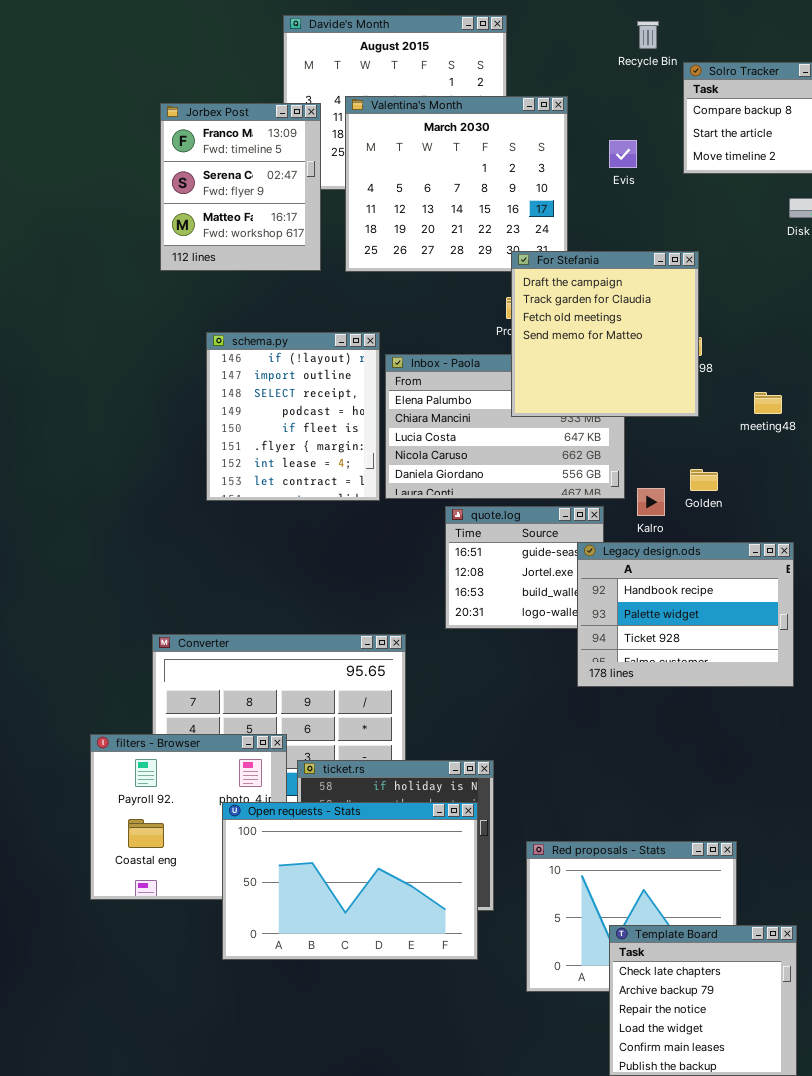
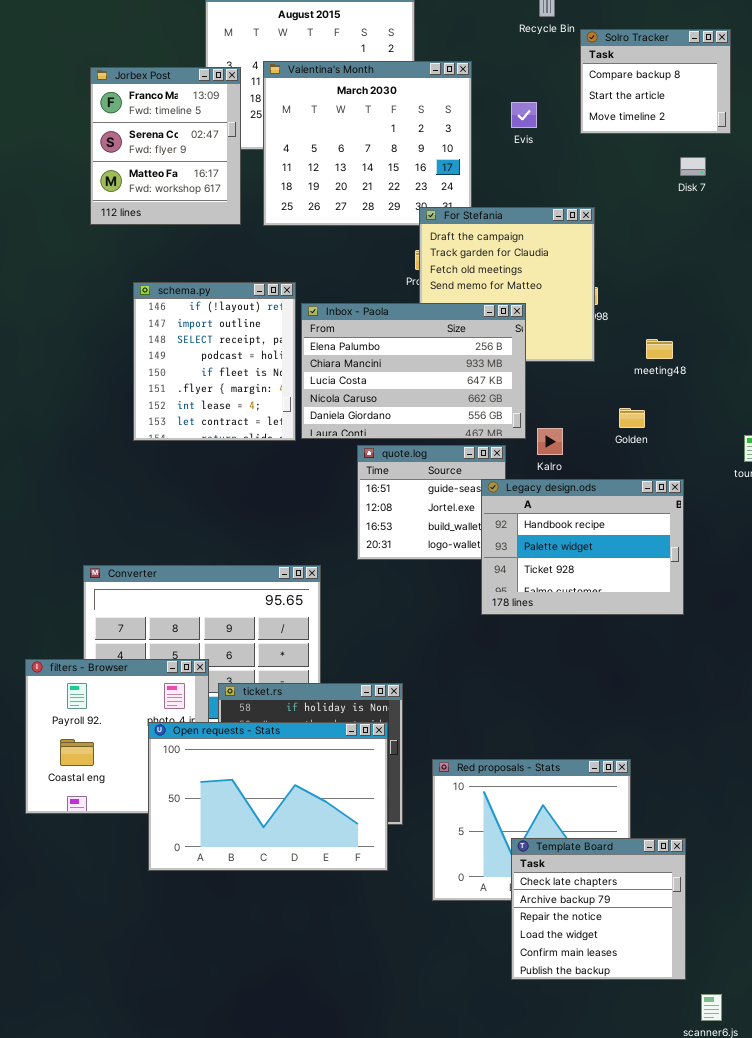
Inbox - Paola: [385,354,625,499] -> [301,303,526,439], raised
Golden: [690,469,718,491] -> [619,408,645,428], moved

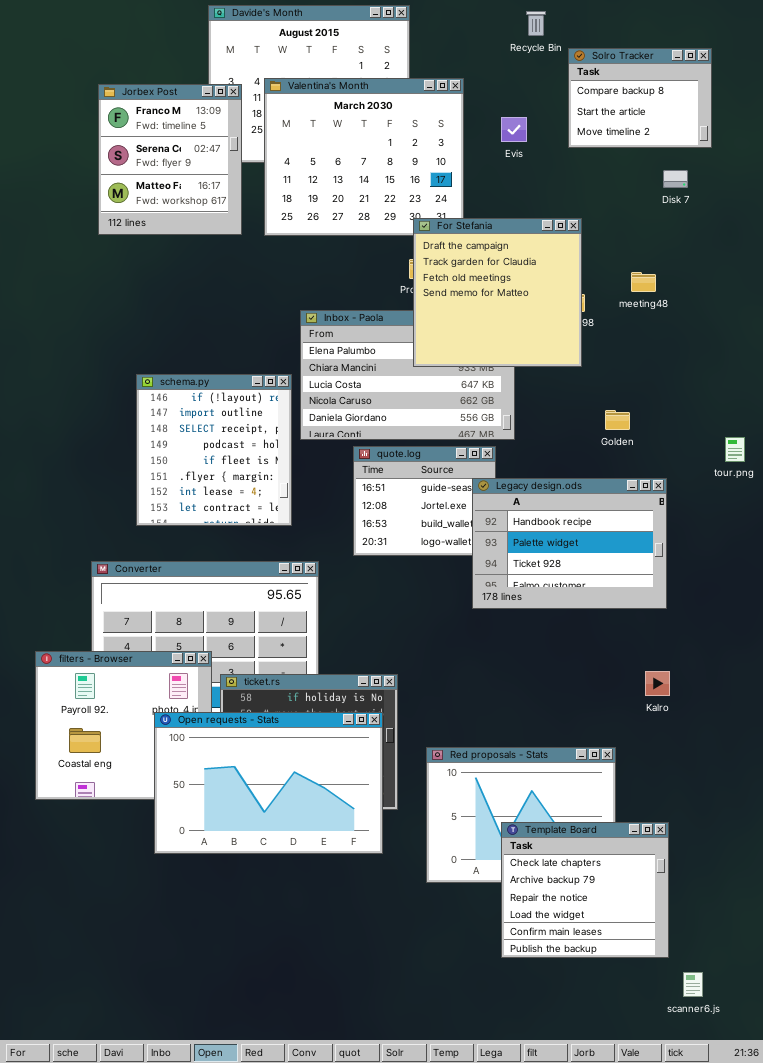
For Stefania: [419,207,595,362] -> [413,218,582,367], raised
schema.py: [133,282,296,441] -> [136,374,292,526], moved
meeting48: [646,339,673,359] -> [631,272,656,292], moved
Kalro: [537,428,563,455] -> [645,671,670,696], moved

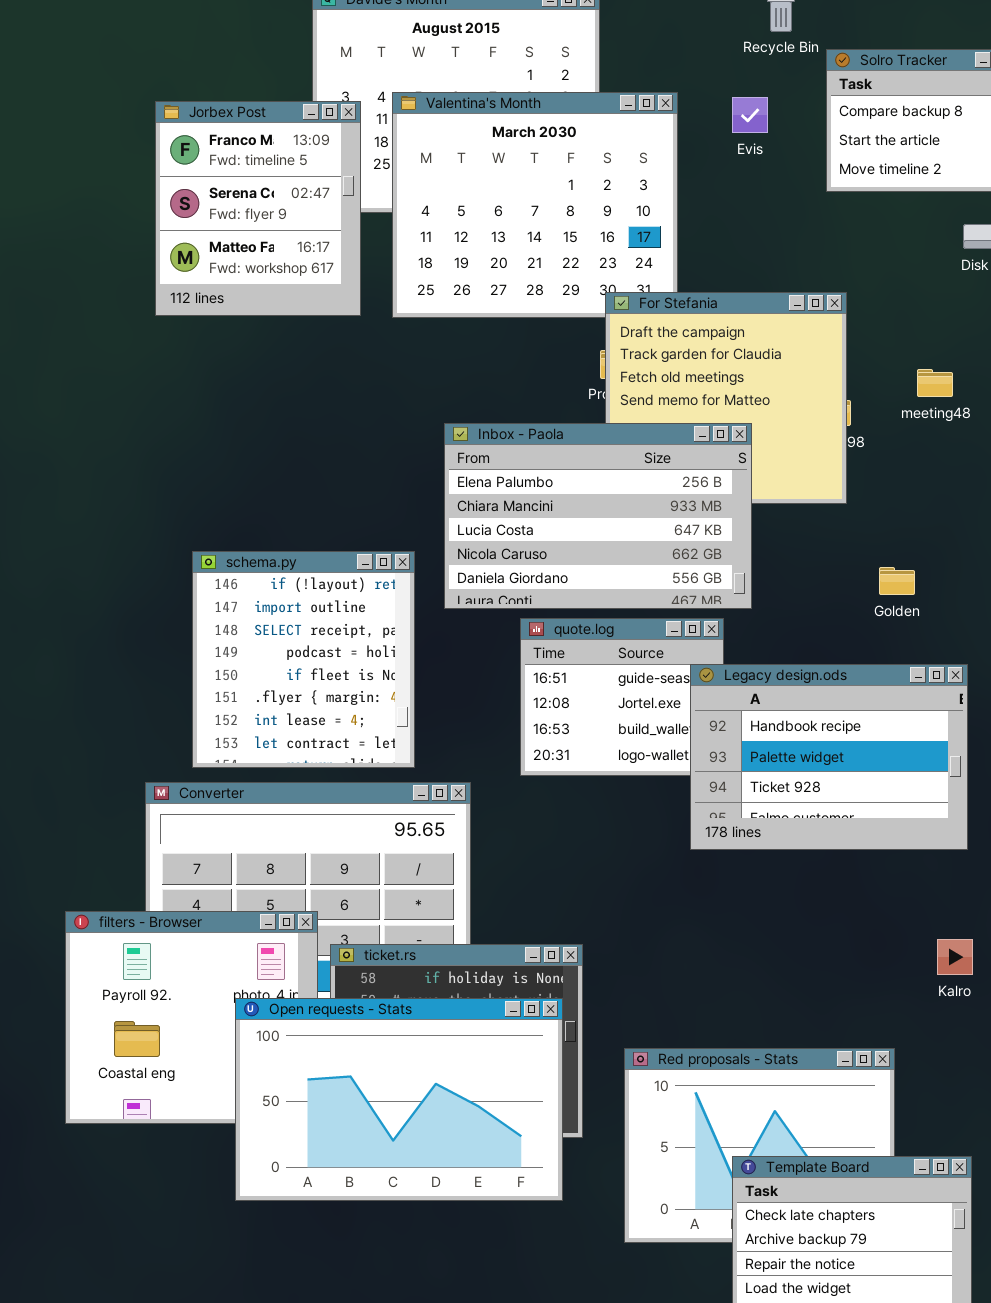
Evis: [501,117,527,142] -> [732,97,768,133], moved
Inbox - Paola: [300,310,515,440] -> [444,423,752,609], raised
schema.py: [136,374,292,526] -> [192,551,415,768], moved

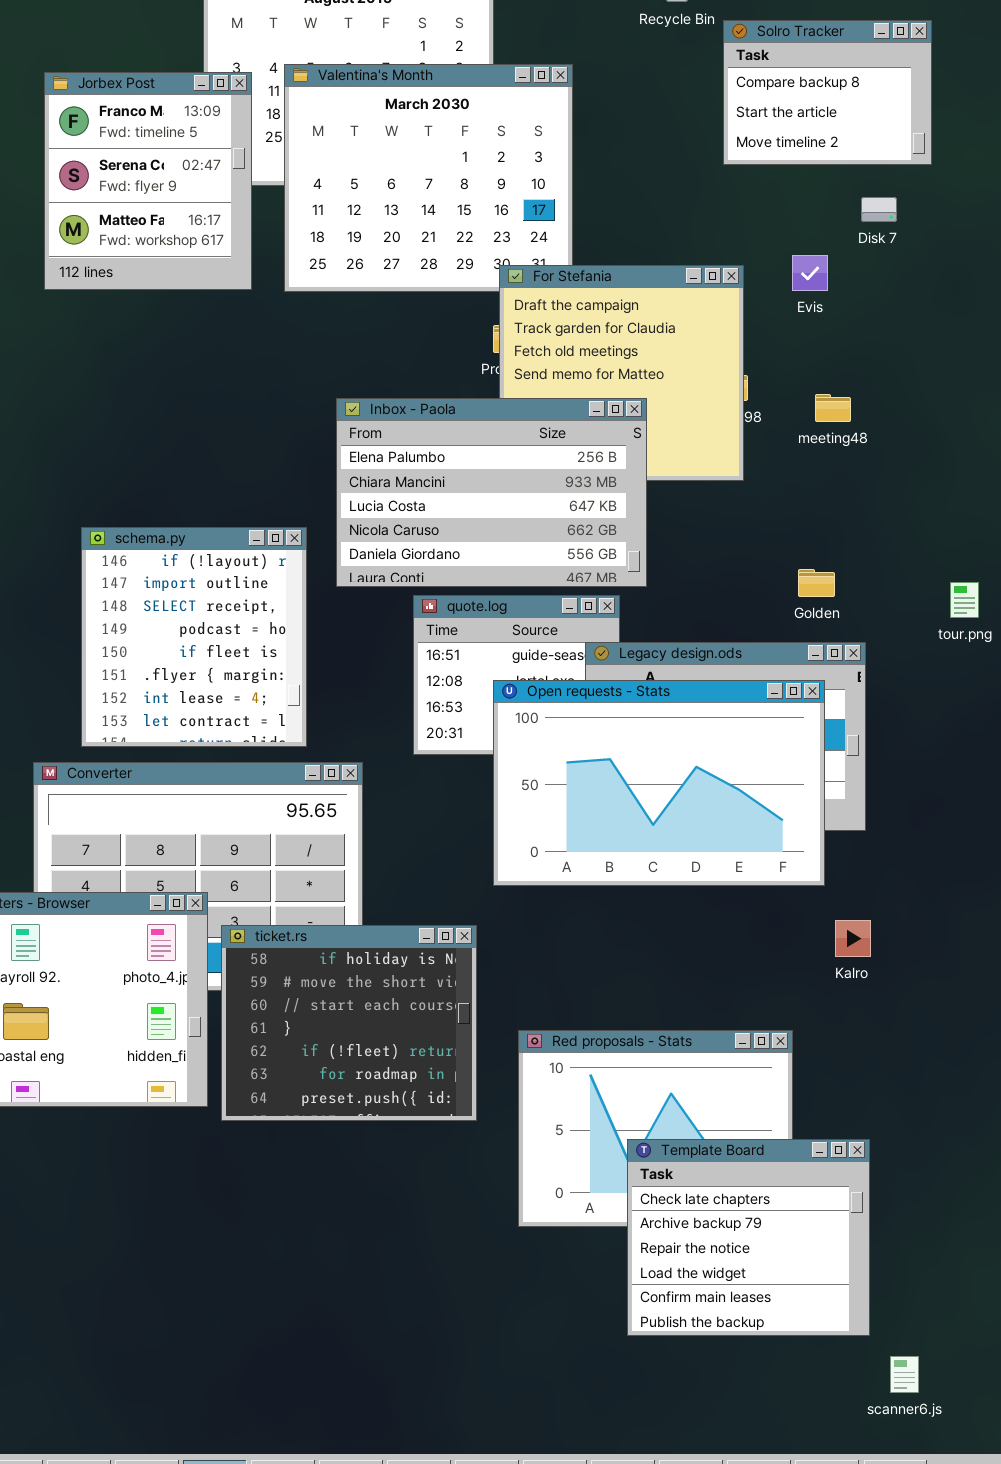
Evis: [732,97,768,133] -> [792,255,828,291], moved
meeting48: [917,369,953,397] -> [815,394,851,422], moved
Golden: [879,567,915,595] -> [798,569,835,597], moved
Open requests - Stats: [235,998,563,1201] -> [493,680,825,886], moved

